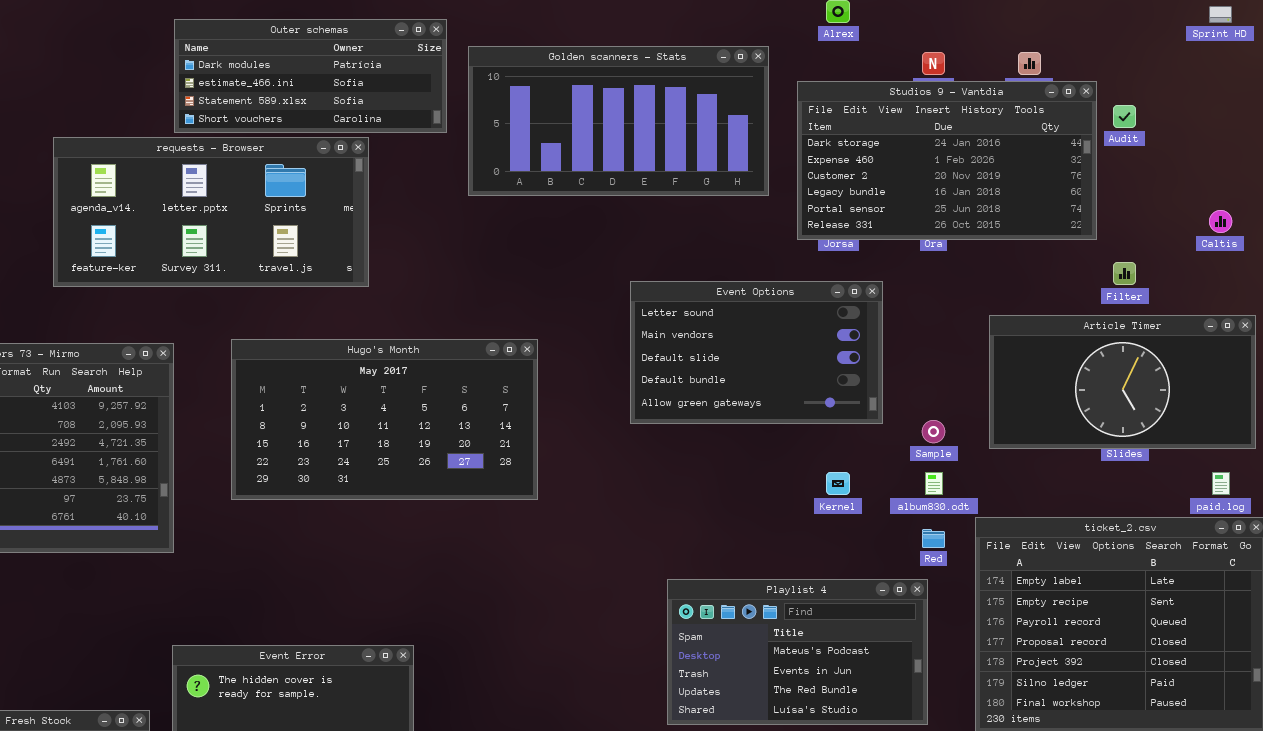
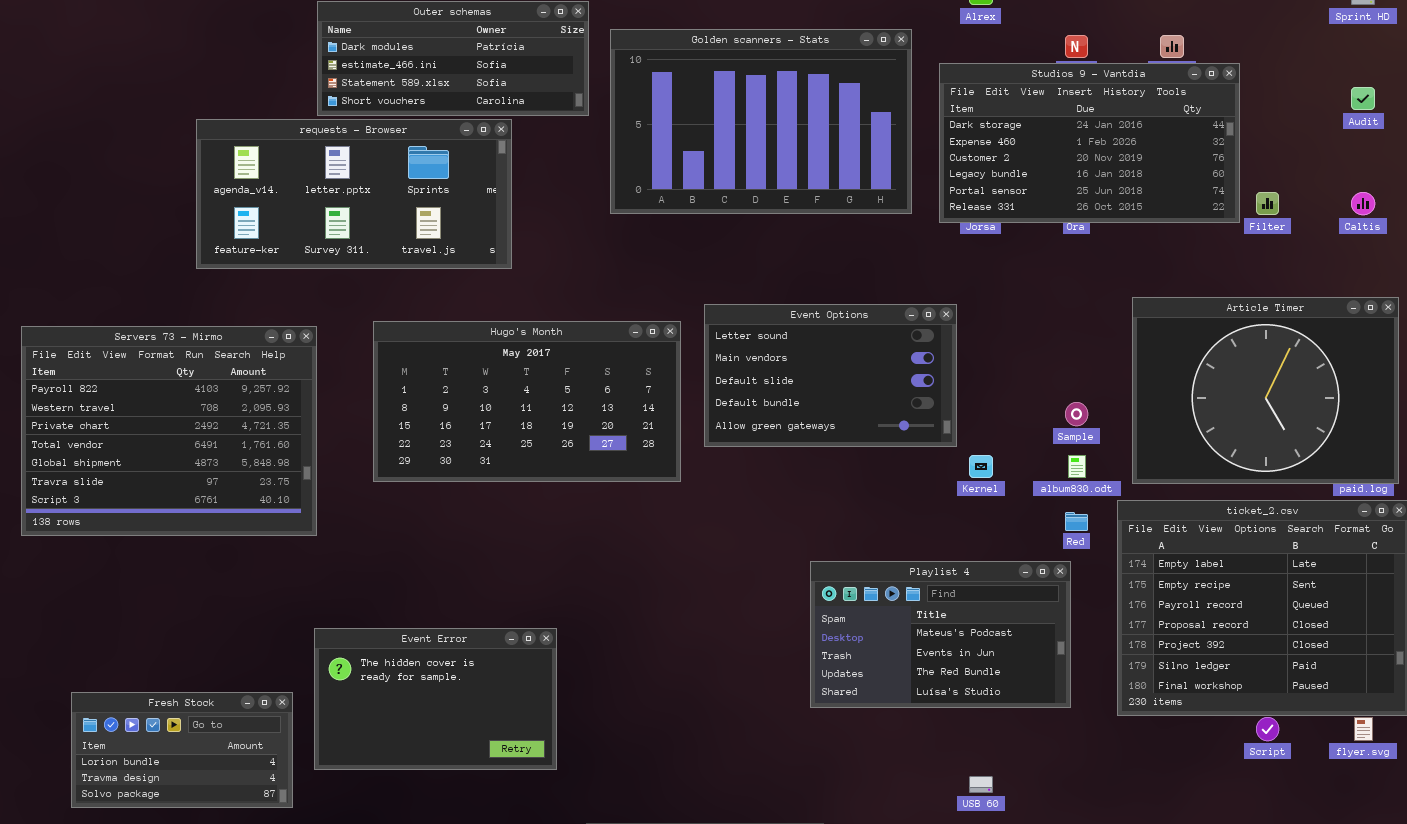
Golden scanners - Stats: [468,46,769,196] -> [610,29,912,214], resized
Audit: [1113,105,1136,128] -> [1351,87,1375,110], moved
Filter: [1113,262,1136,285] -> [1256,192,1279,215], moved
Event Options: [630,281,883,424] -> [704,304,957,447], moved
Article Timer: [989,315,1256,449] -> [1132,297,1399,484], resized

